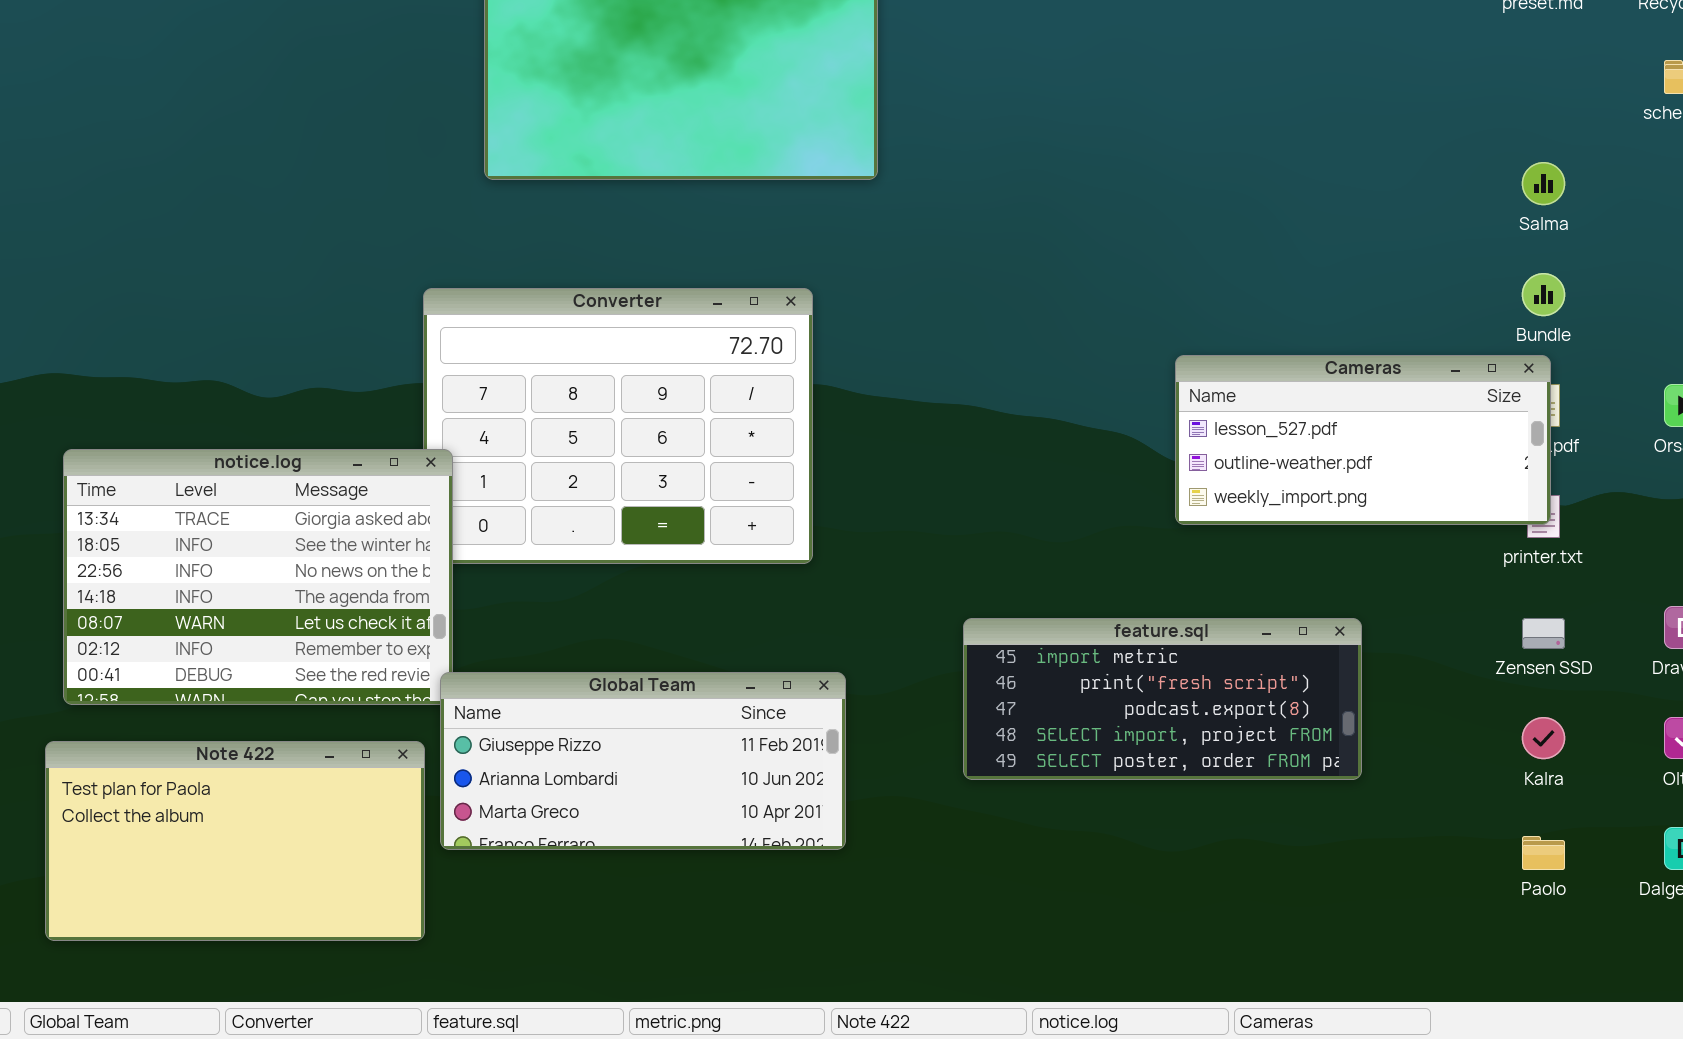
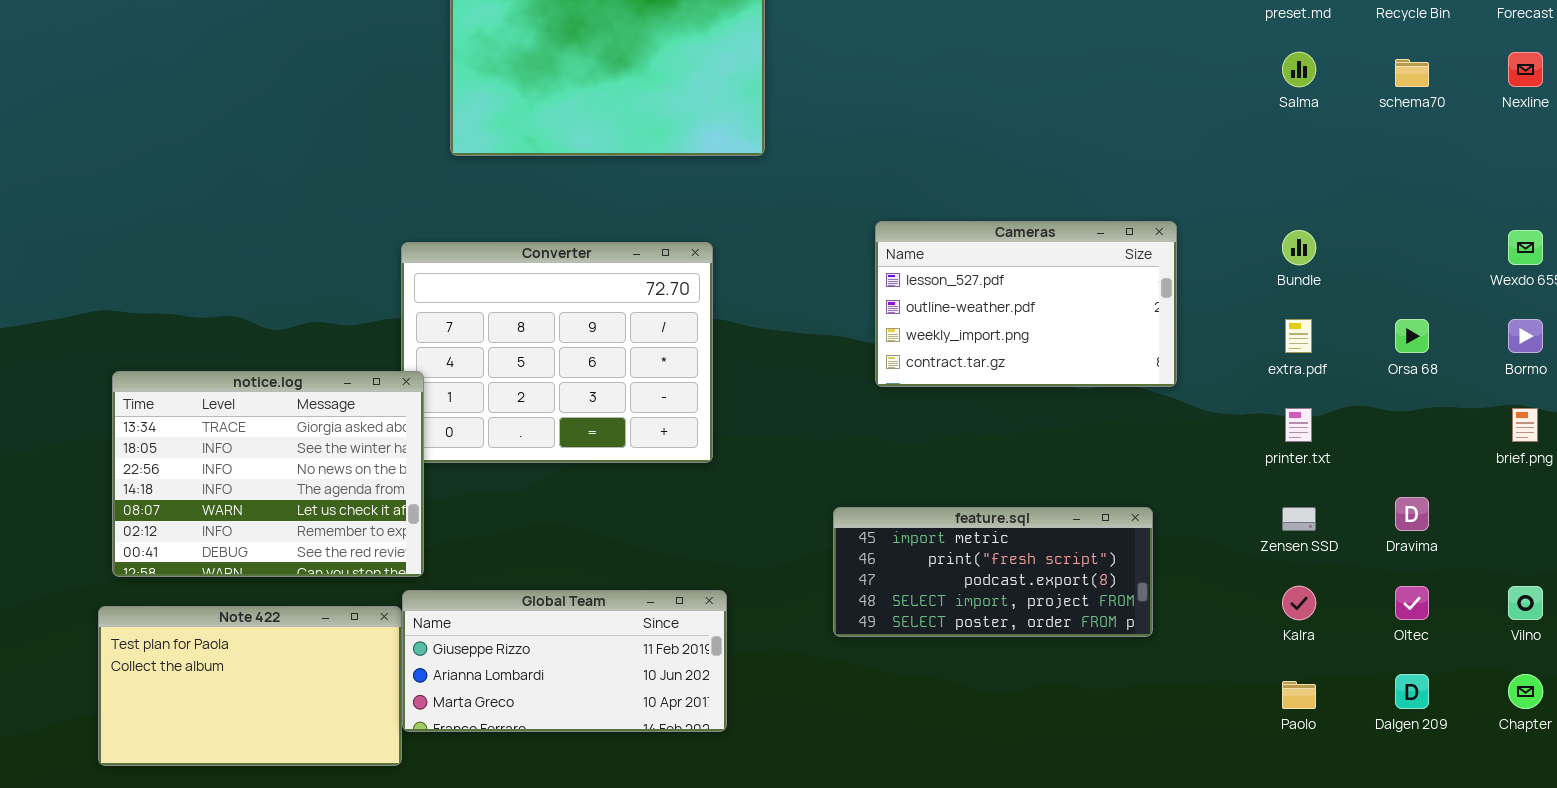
Salma: [1522,162,1565,205] -> [1282,52,1316,87], moved
Cameras: [1175,355,1551,525] -> [875,221,1177,387], moved, resized
Global Team: [440,672,846,850] -> [402,590,727,732], moved

